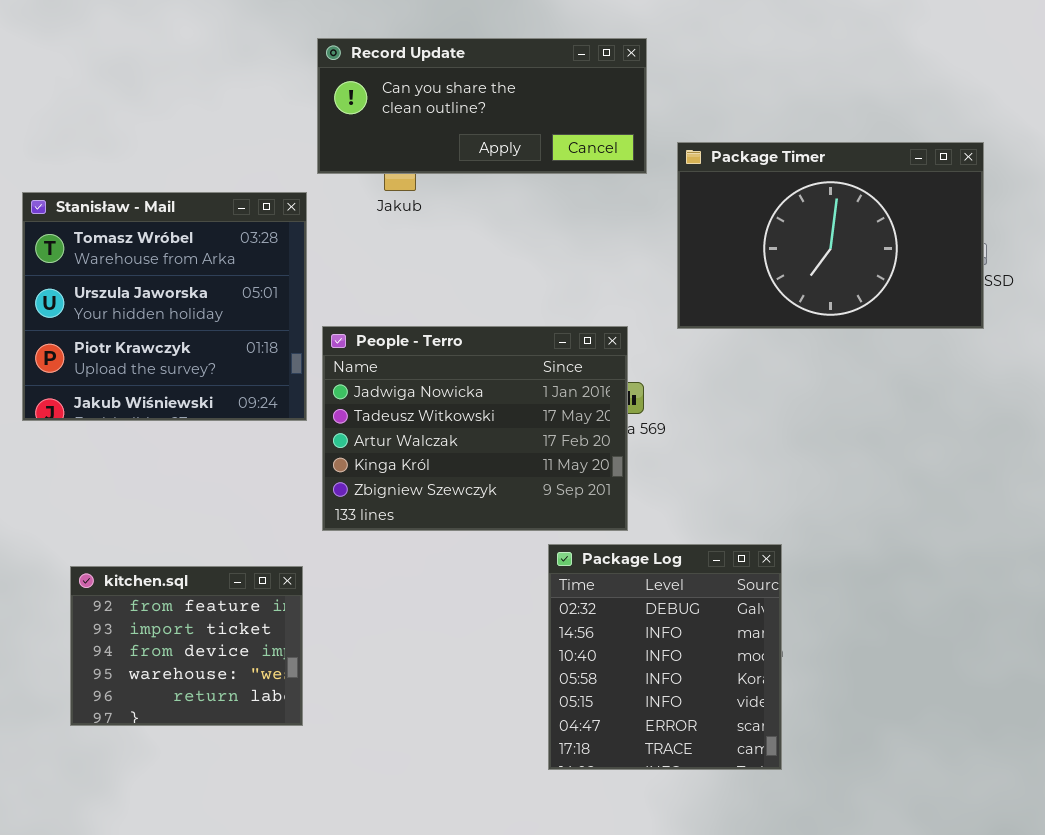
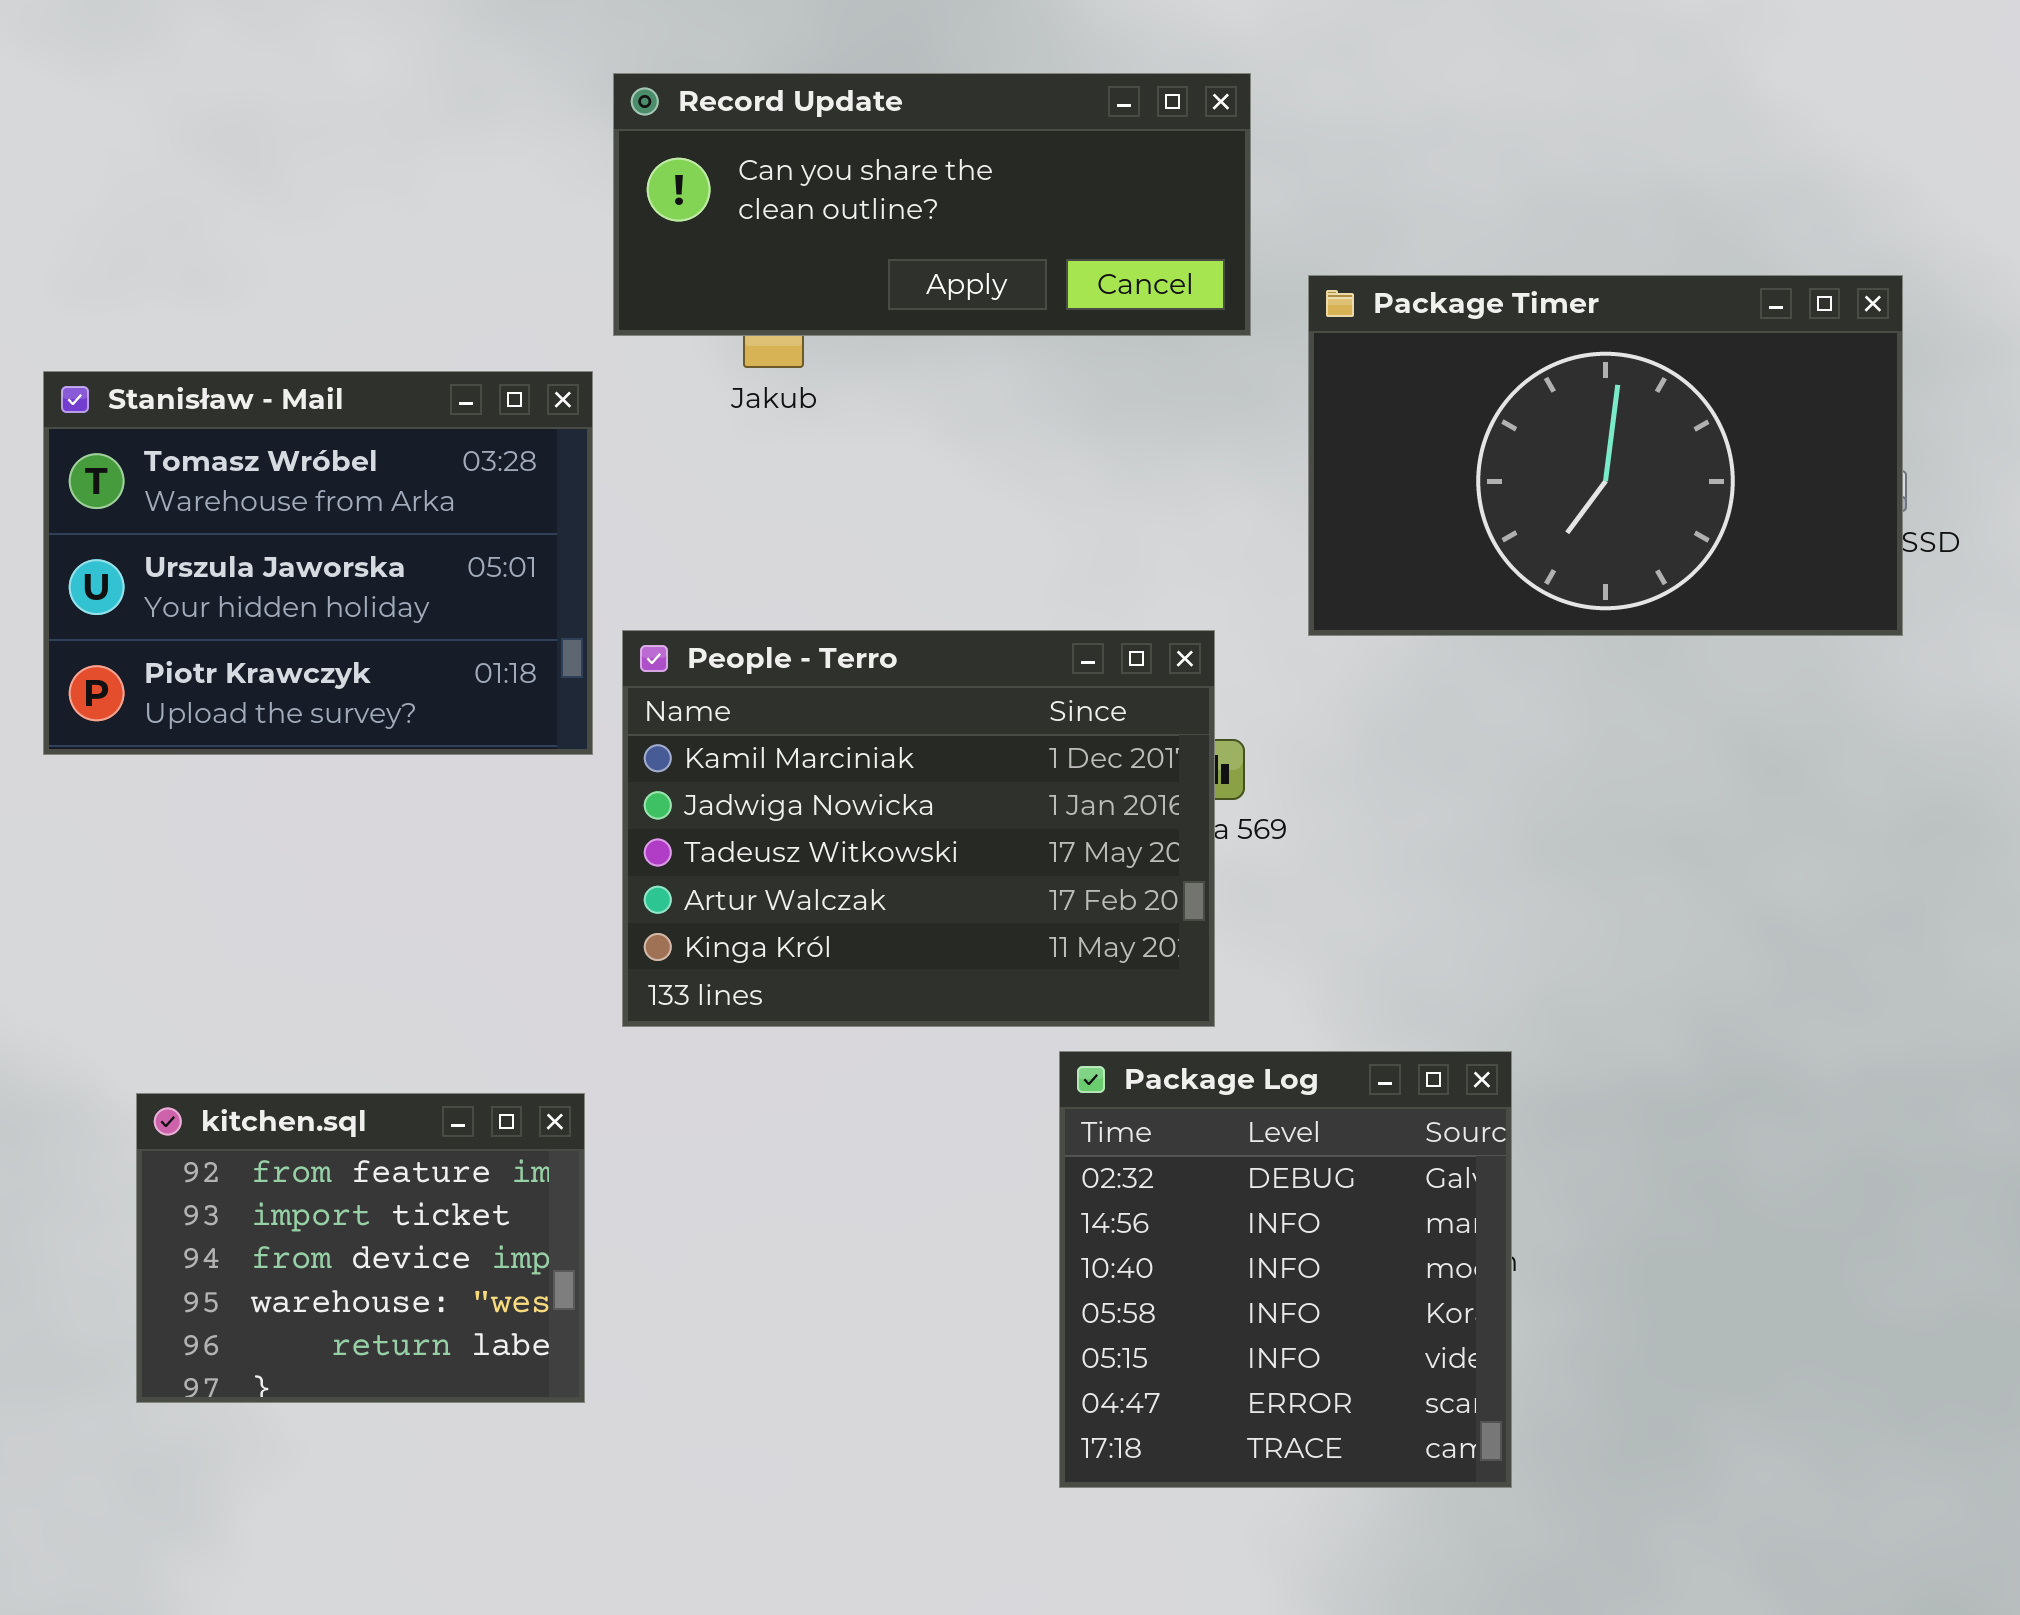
Stanisław - Mail: [22,192,307,421] -> [43,371,593,755], resized
People - Terro: [322,326,628,531] -> [622,630,1215,1027], scrolled up 1 row

